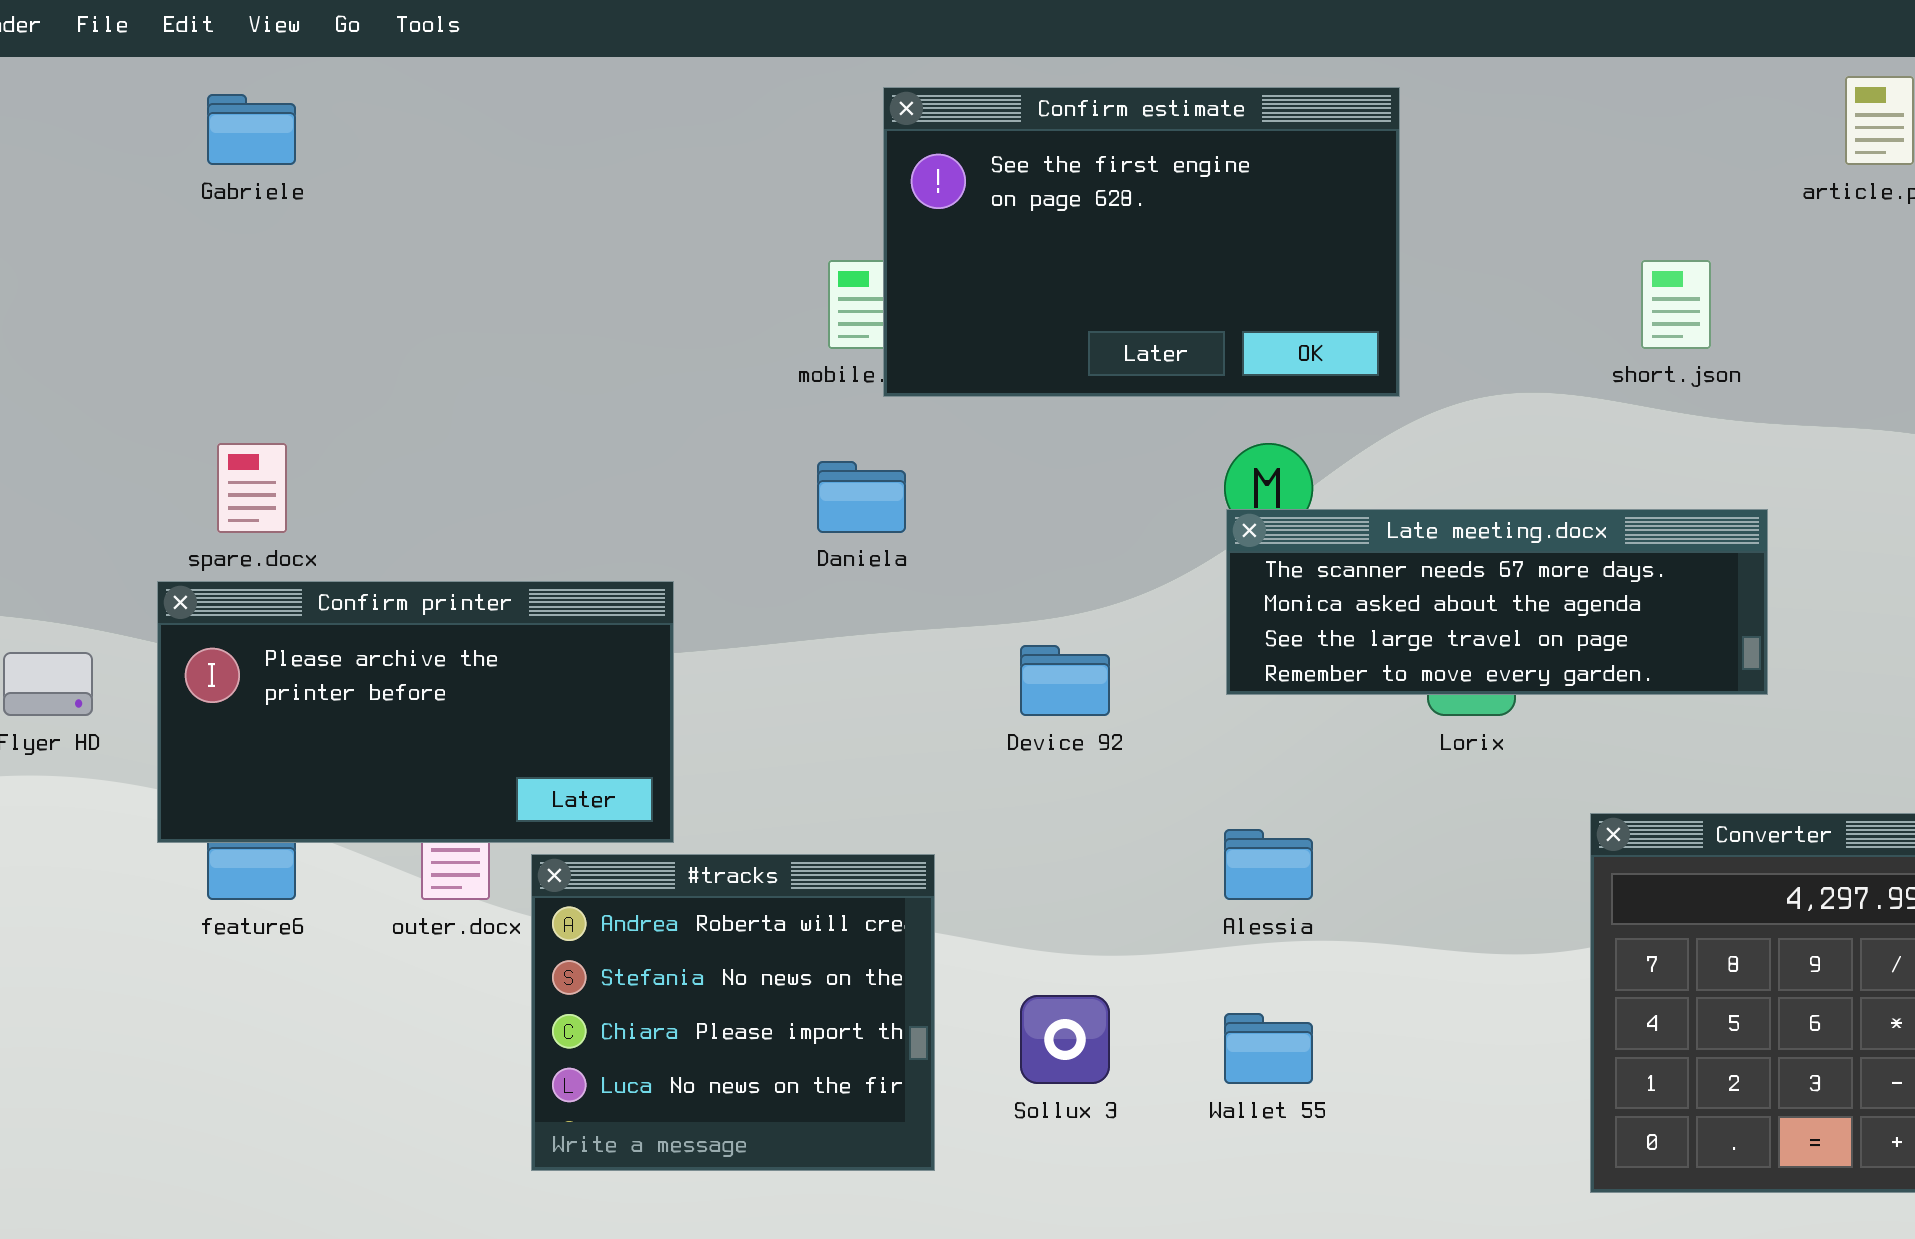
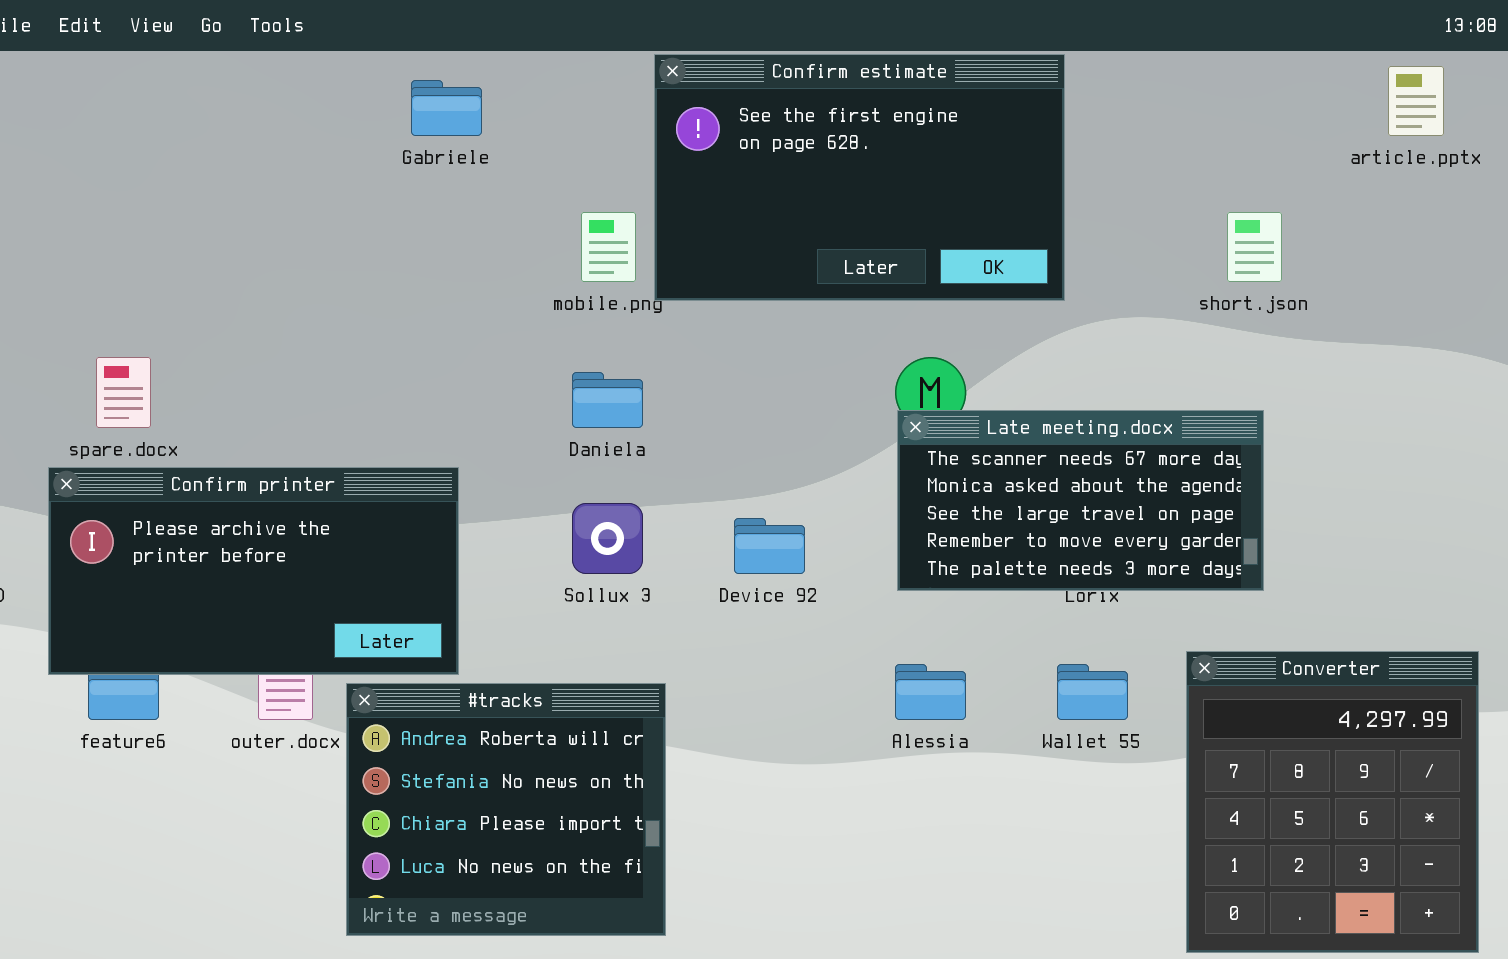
Confirm estimate: [883,87,1400,397] -> [654,54,1065,301], moved
Gabriele: [207,94,296,165] -> [411,80,482,136], moved
Late meeting.docx: [1226,509,1768,695] -> [897,410,1264,591], resized
Sollux 3: [1020,995,1110,1084] -> [572,503,643,574], moved
Wallet 55: [1224,1013,1313,1084] -> [1057,664,1128,720], moved

